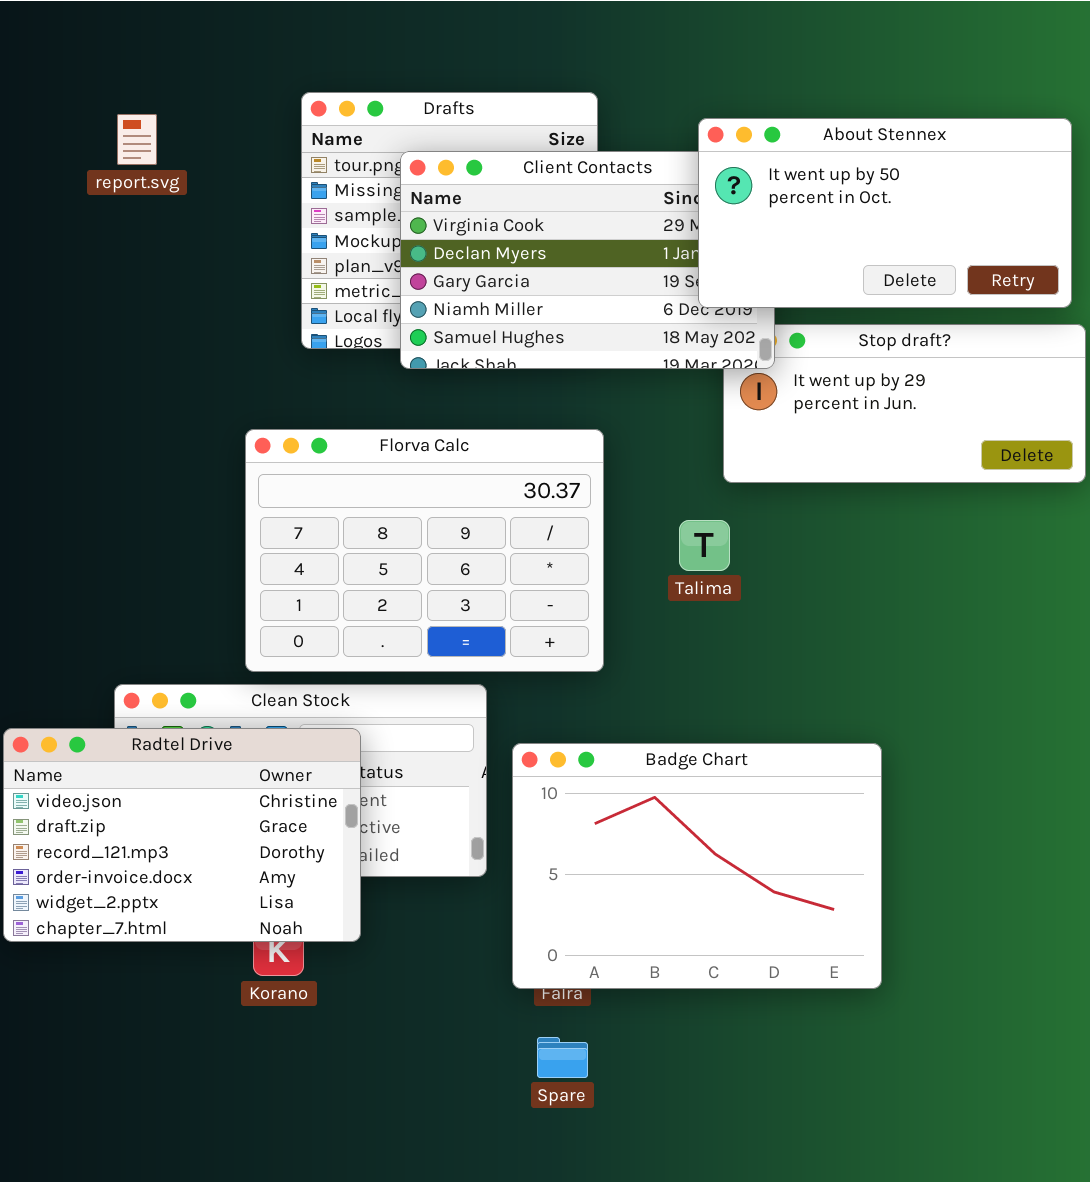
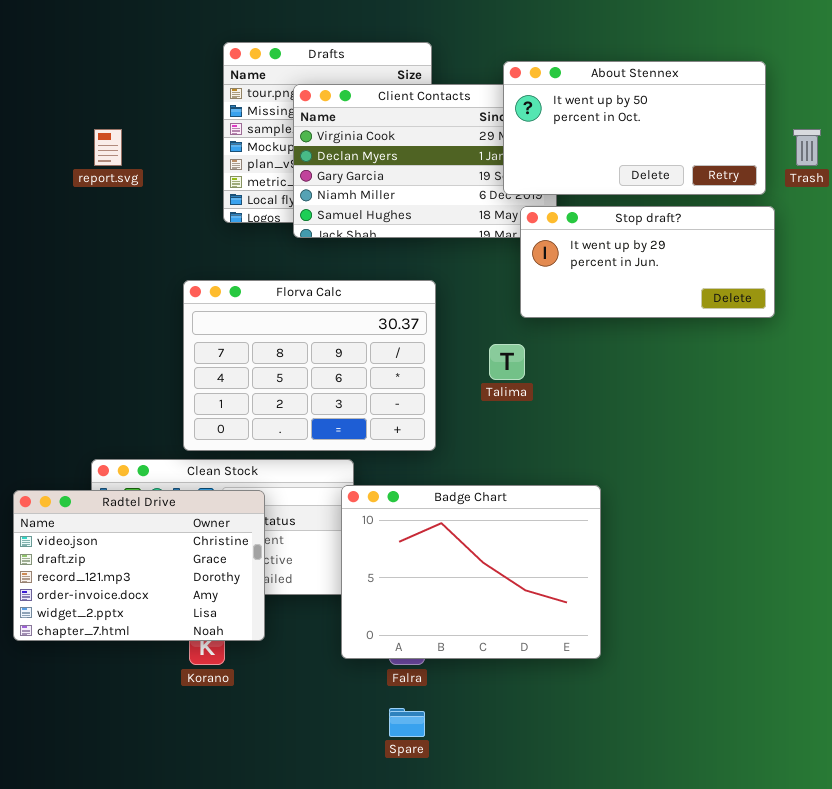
report.svg: [117,114,157,165] -> [94,129,122,166], moved
Stop draft?: [723,324,1086,483] -> [520,206,775,318], raised
Badge Chart: [512,743,882,989] -> [341,485,601,659], moved

